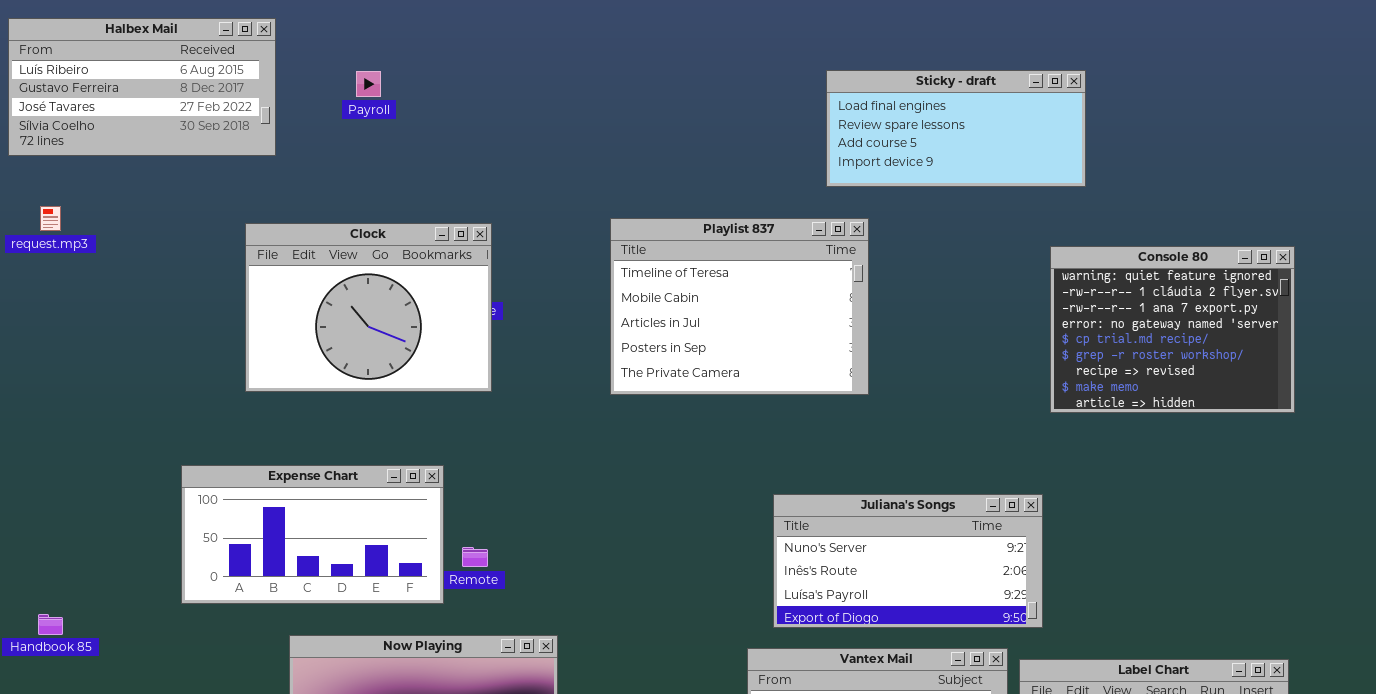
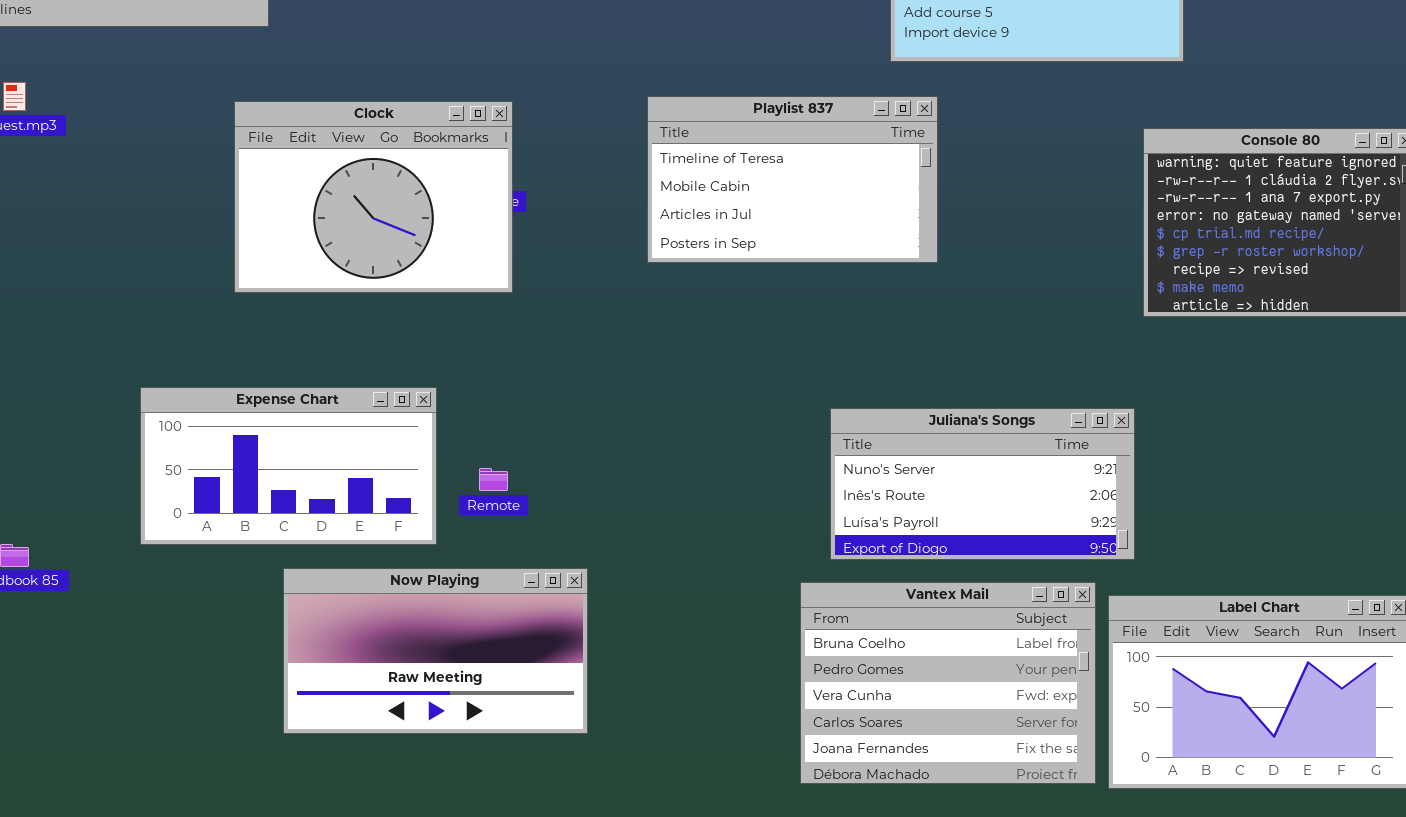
Playlist 837: [610,218,869,395] -> [647,96,938,263], resized
Expense Chart: [181,465,444,604] -> [140,387,437,545], moved

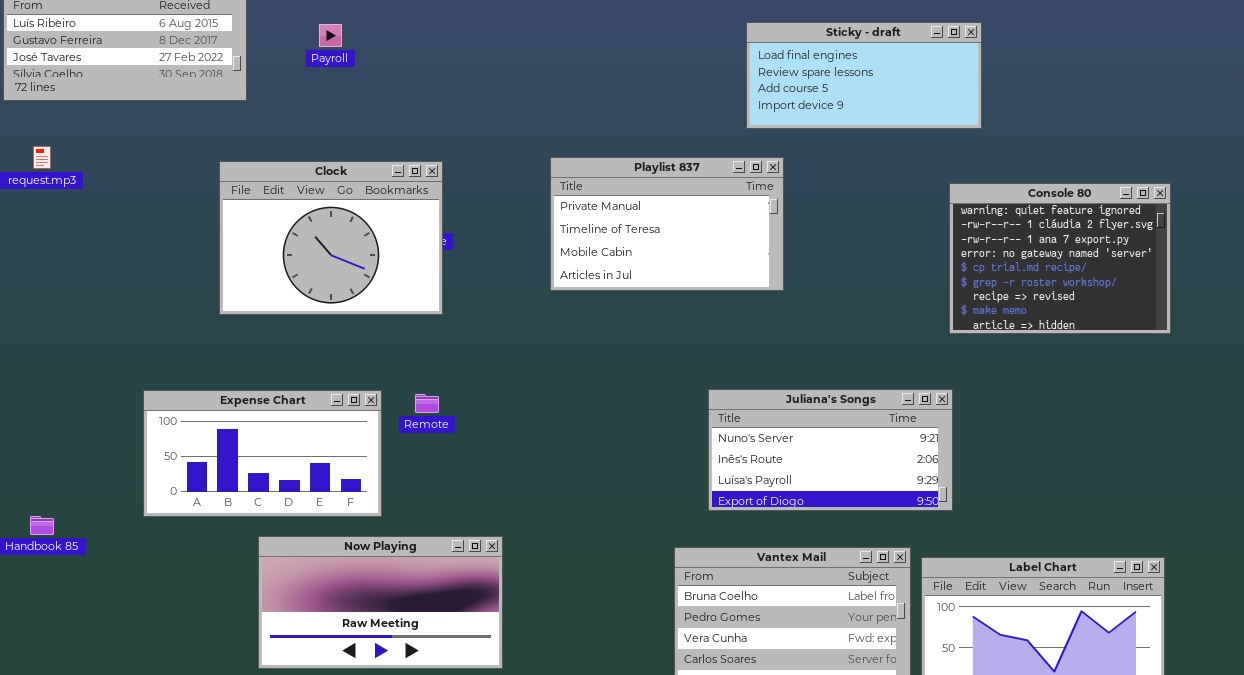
Playlist 837: [647,96,938,263] -> [550,157,784,291], scrolled up 1 row
Juliana's Songs: [830,408,1135,560] -> [708,389,953,511], moved
Remote: [479,468,508,491] -> [415,394,439,413], moved

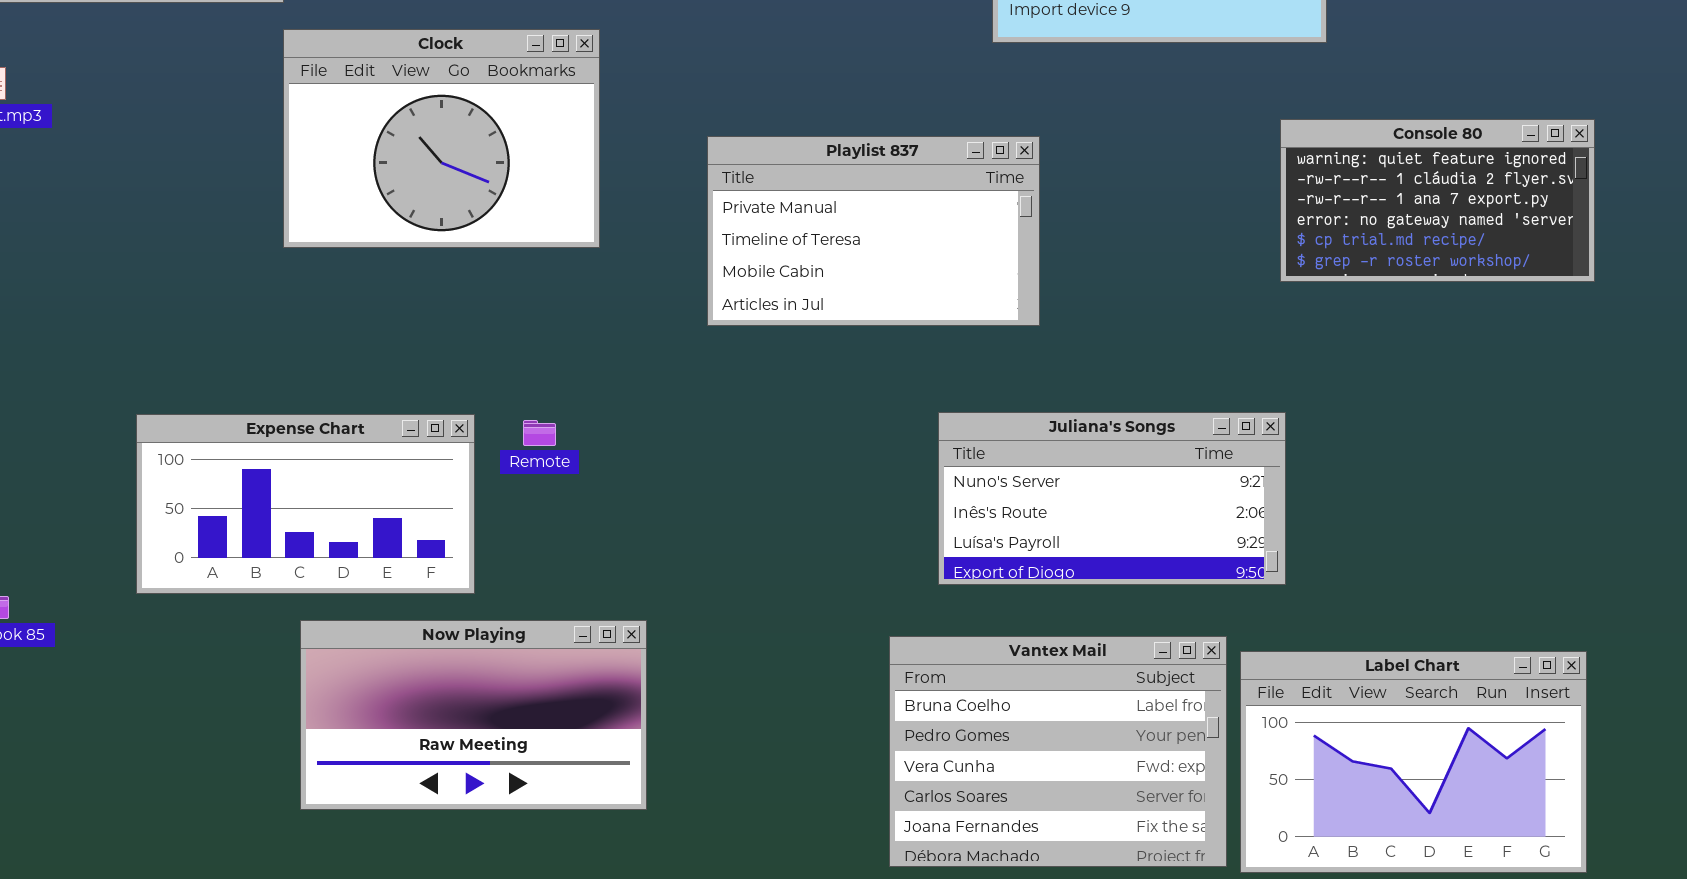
Playlist 837: [550,157,784,291] -> [707,136,1040,326], moved
Clock: [219,161,443,315] -> [283,29,600,248], moved
Console 80: [949,183,1171,334] -> [1280,119,1595,282], resized

